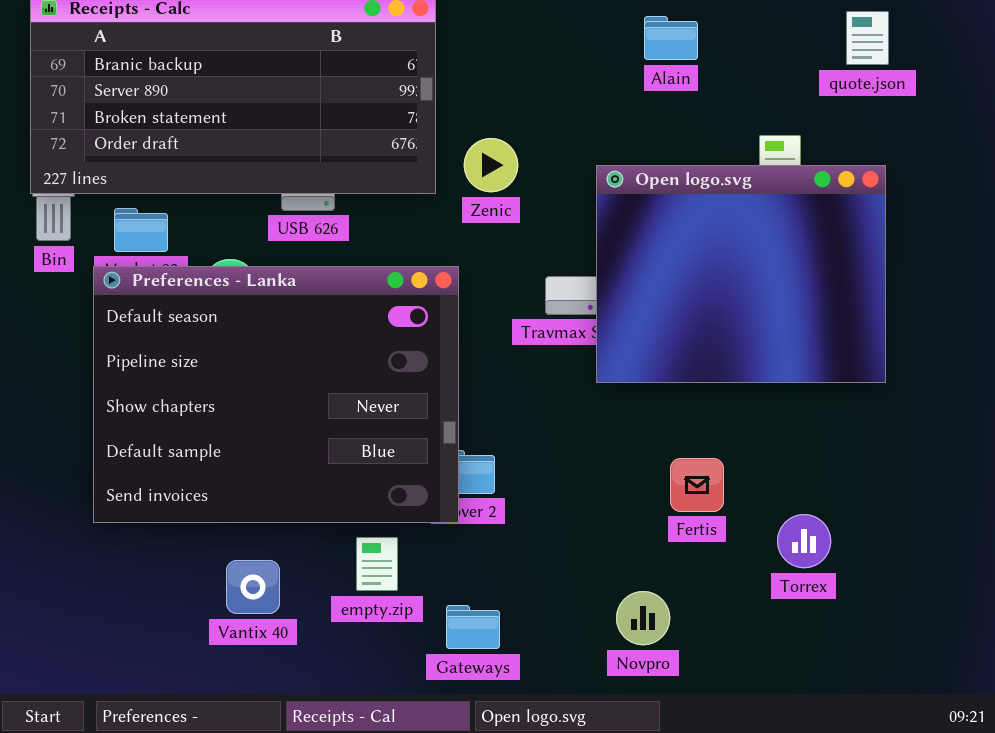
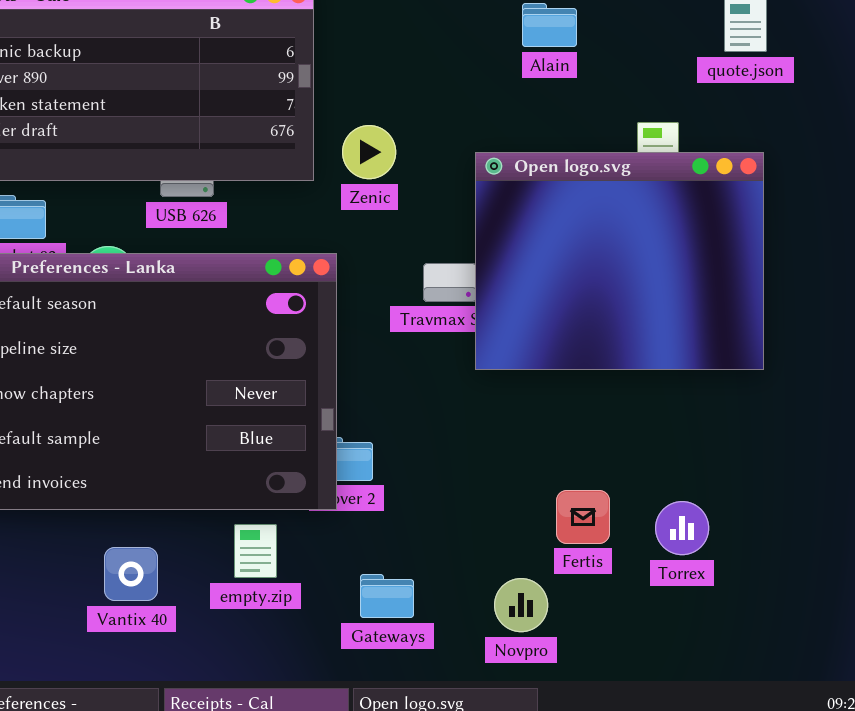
Fertis: [670,458,724,512] -> [556,490,610,544], moved
Gateways: [446,605,500,649] -> [360,574,414,618], moved

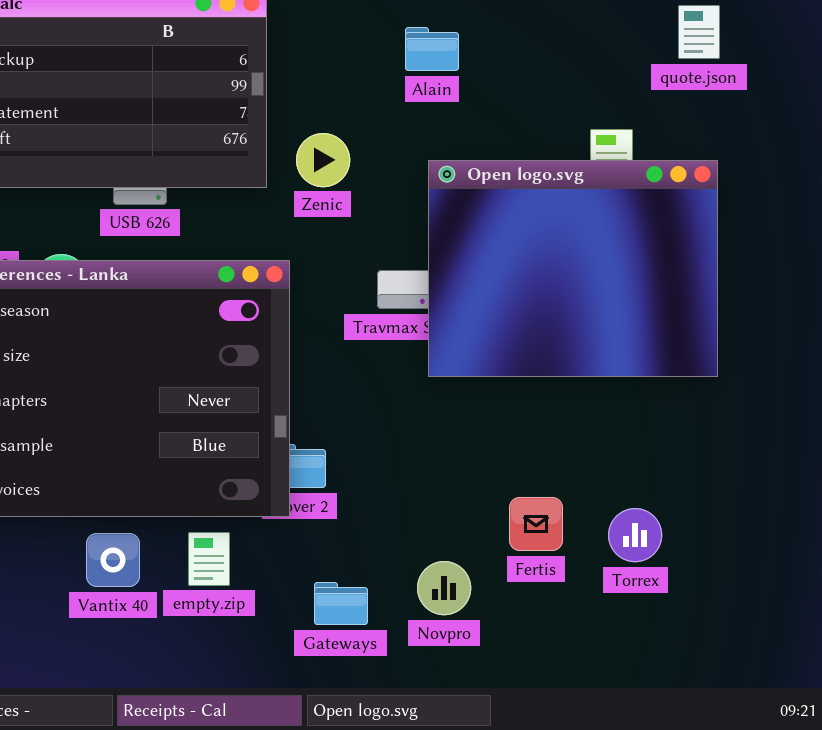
Alain: [522,3,577,47] -> [405,27,459,71], moved
Vantix 40: [104,547,158,601] -> [86,533,140,587], moved
Novpro: [494,578,548,632] -> [417,561,471,615], moved

